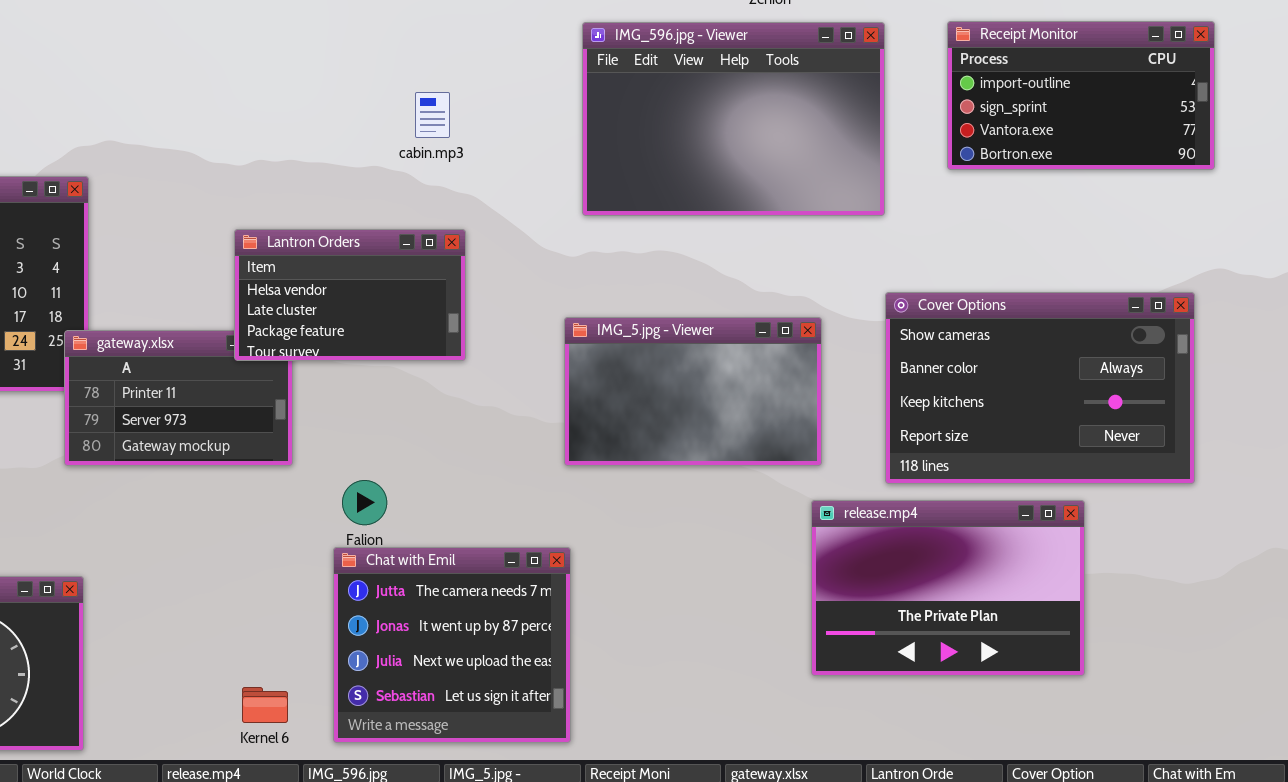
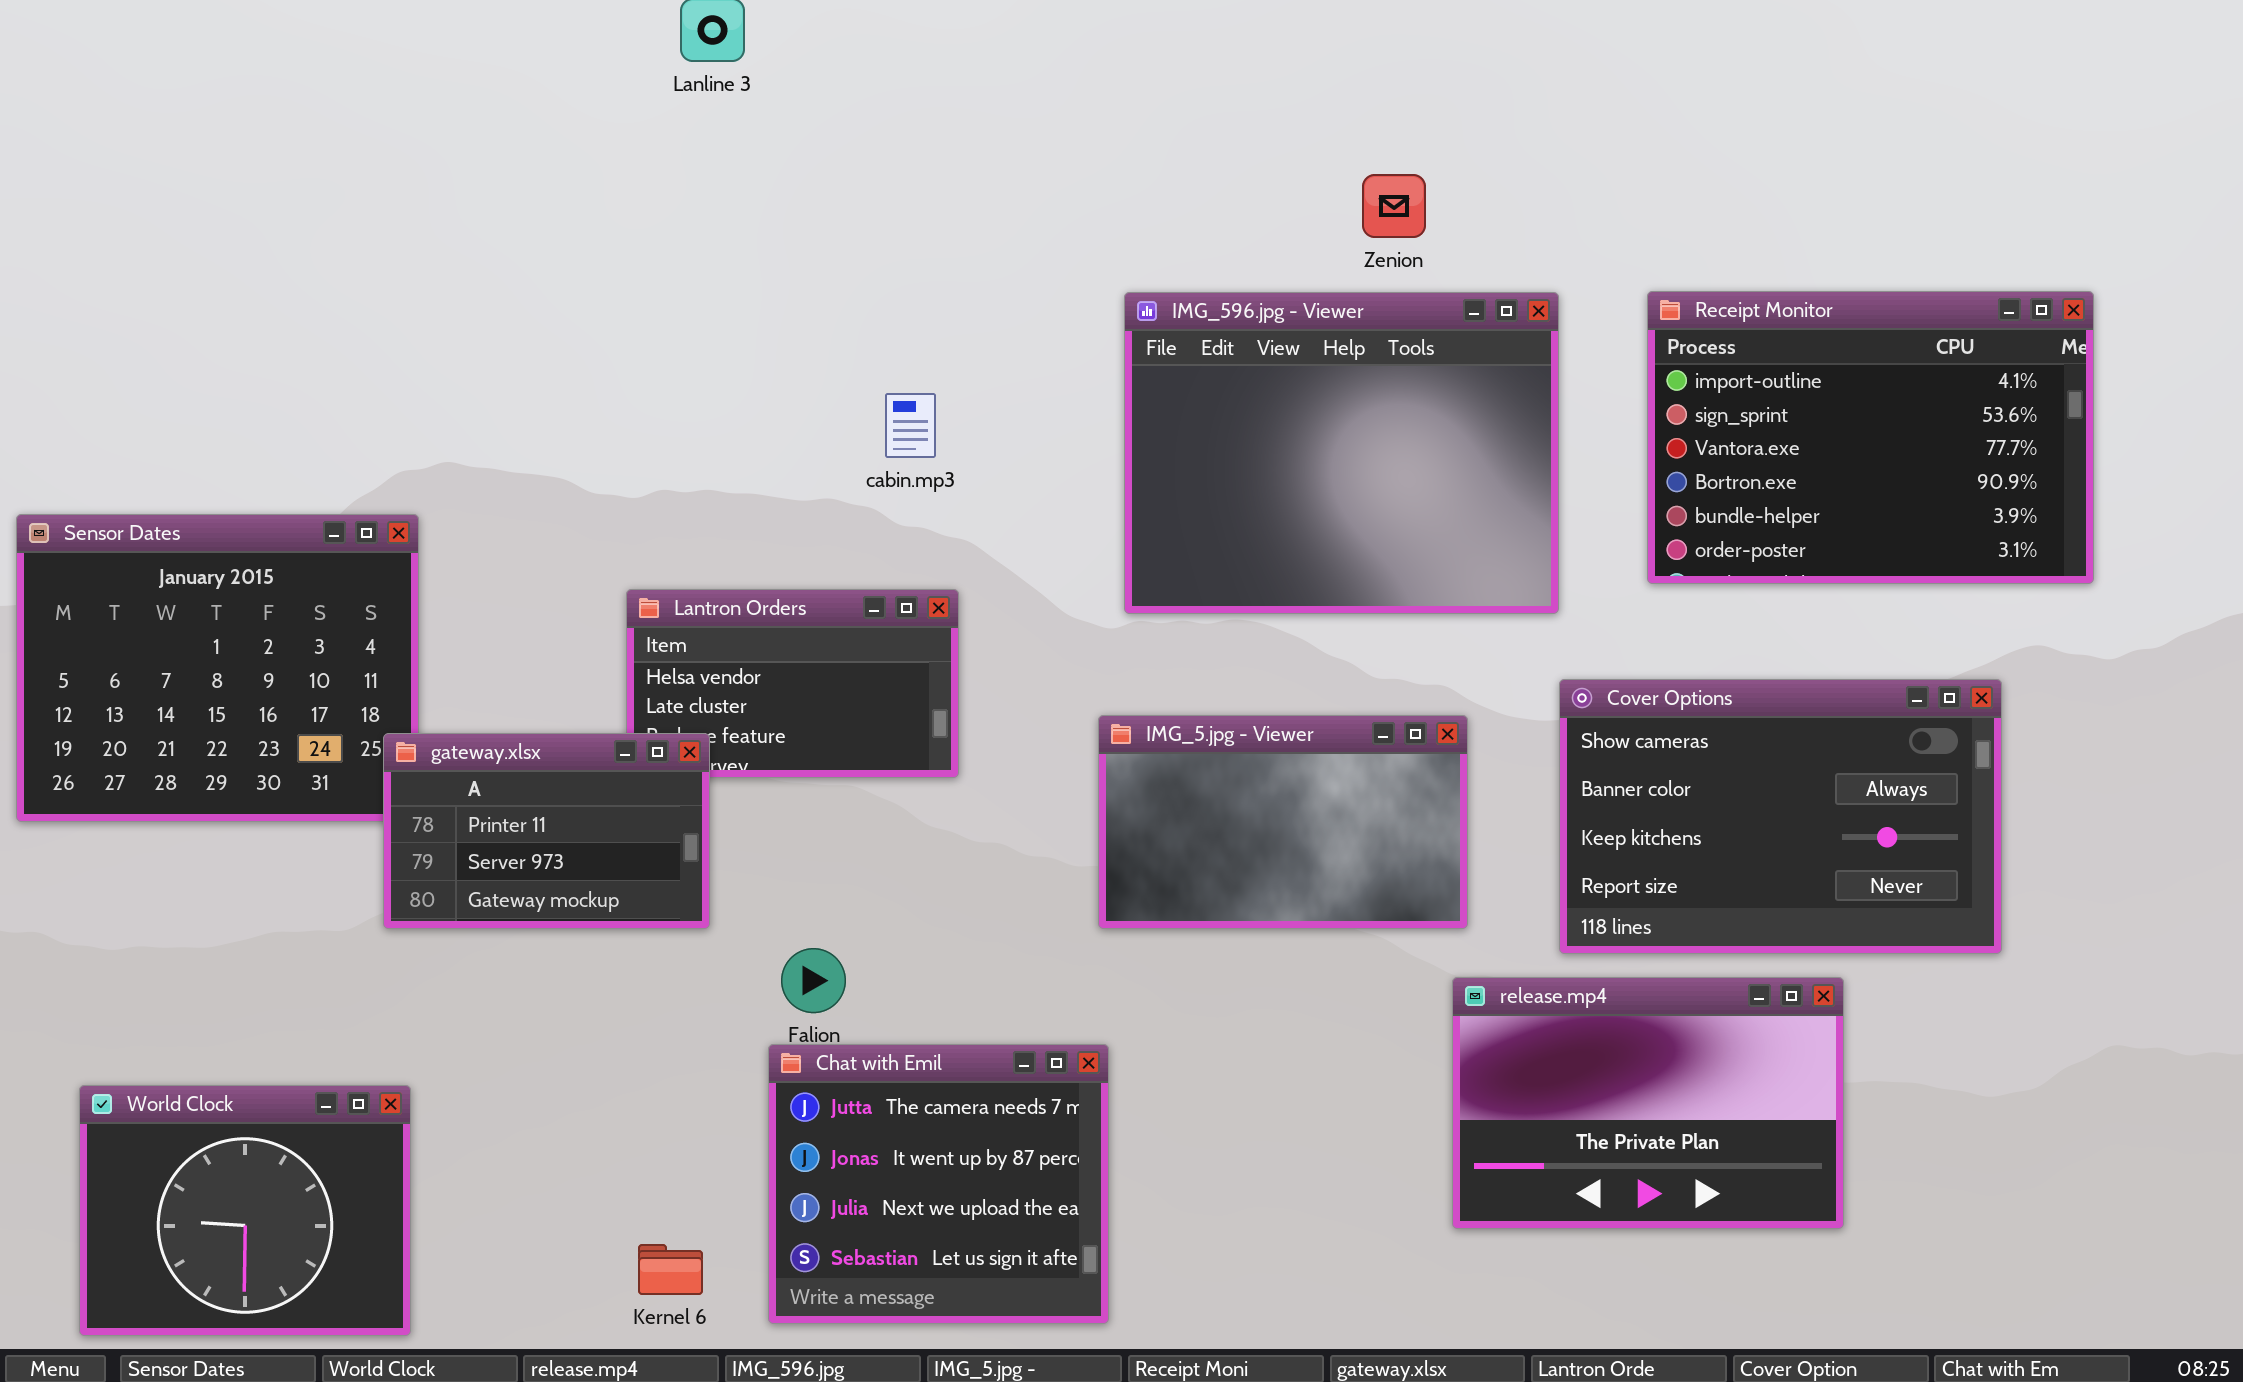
Receipt Monitor: [947,21,1215,170] -> [1647,291,2094,584], resized
IMG_596.jpg - Viewer: [582,22,885,216] -> [1124,292,1559,614], resized
gateway.xlsx: [64,330,293,466] -> [383,733,710,929], raised

